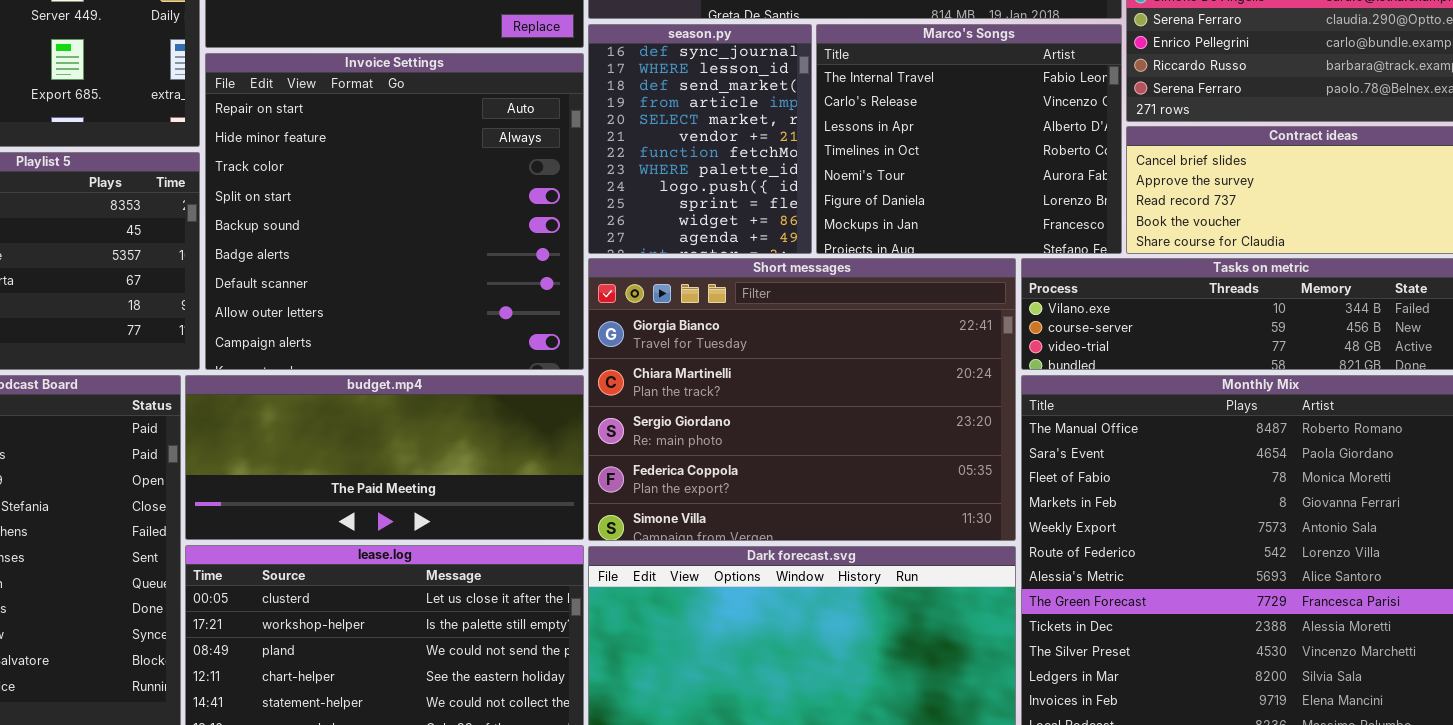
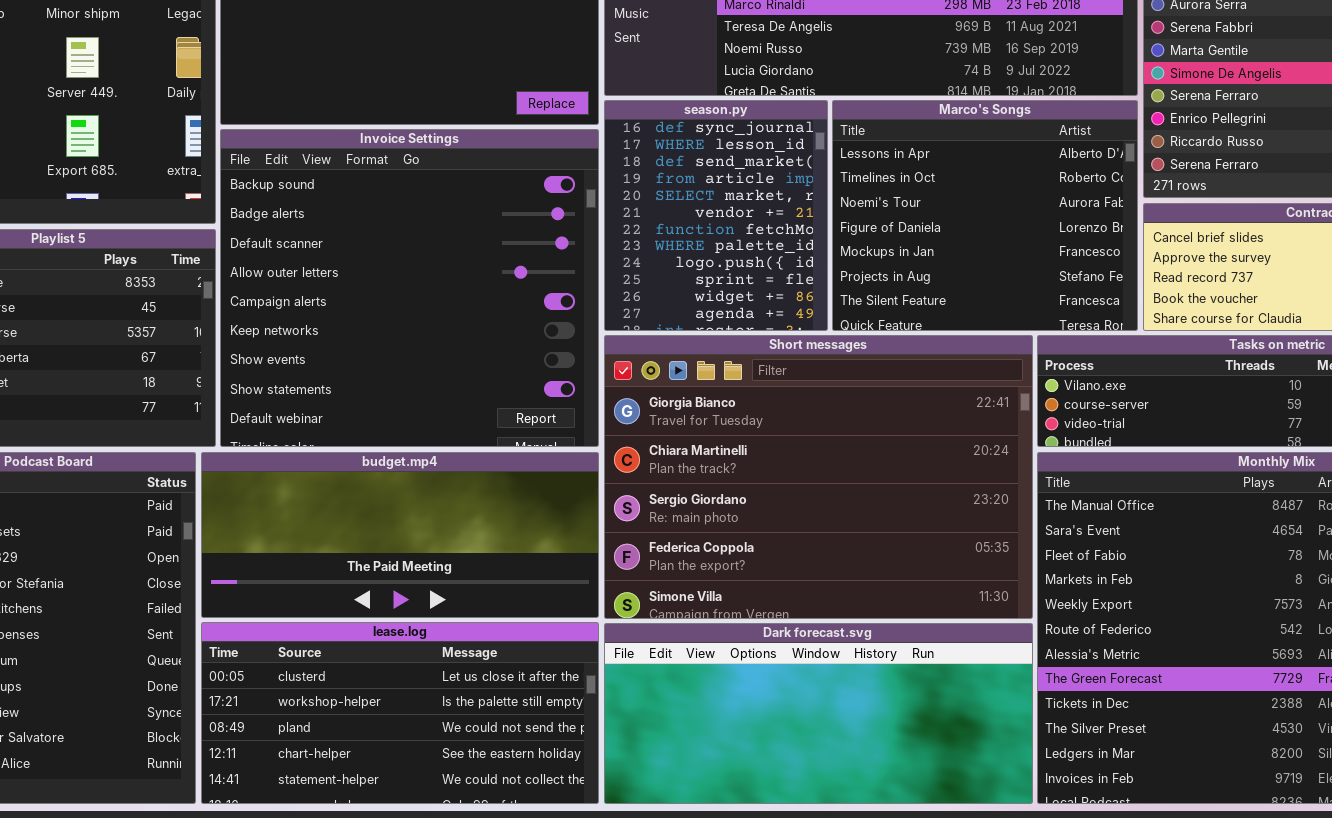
Marco's Songs: [816,24,1122,254] -> [832,100,1138,331], scrolled down 2 rows
Invoice Settings: [205,53,584,370] -> [220,129,599,447], scrolled down 4 rows

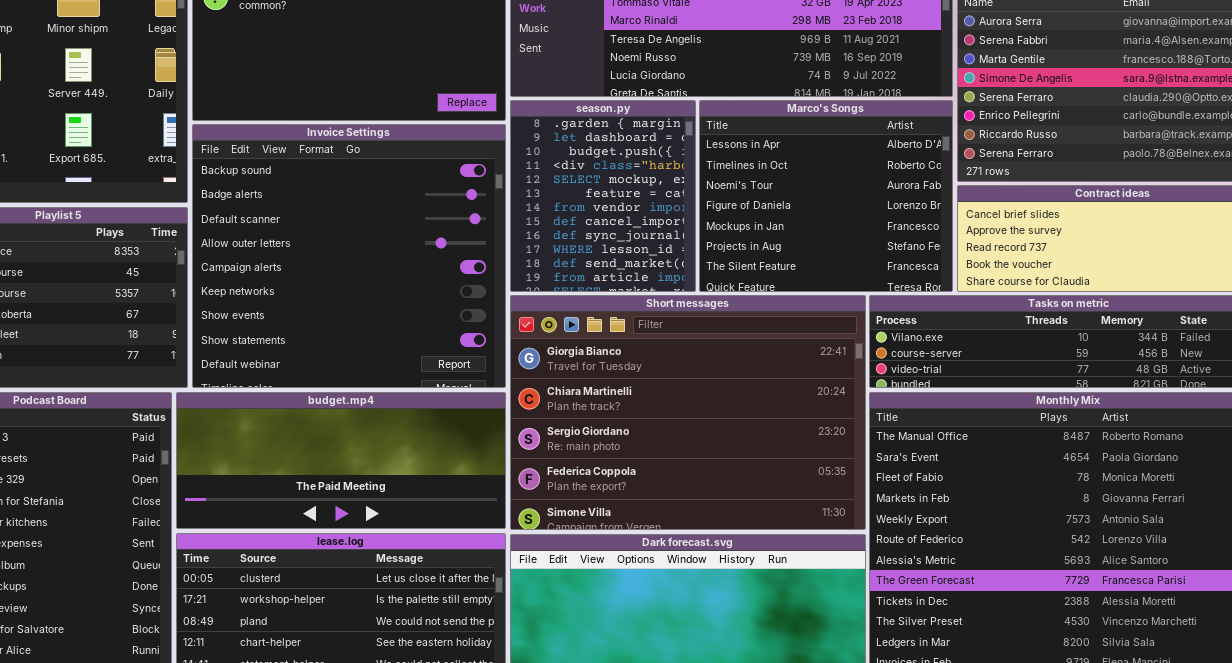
season.py: [604,100,828,331] -> [510,100,696,292], scrolled up 8 rows

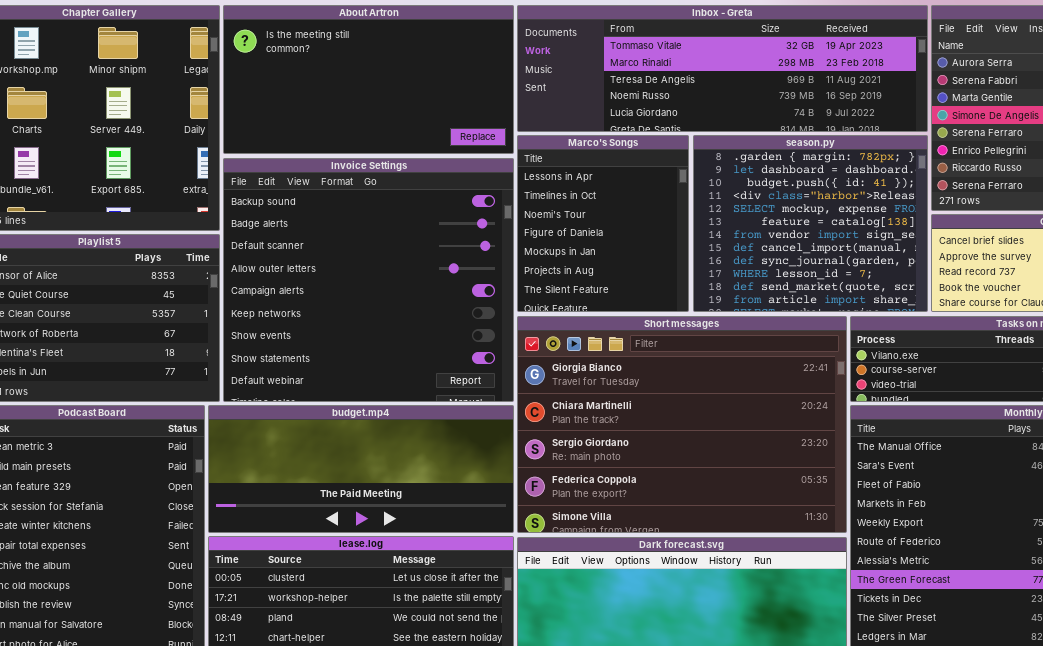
season.py: [510,100,696,292] -> [693,135,928,312], moved, resized
Marco's Songs: [699,100,953,292] -> [517,135,689,312], moved, resized

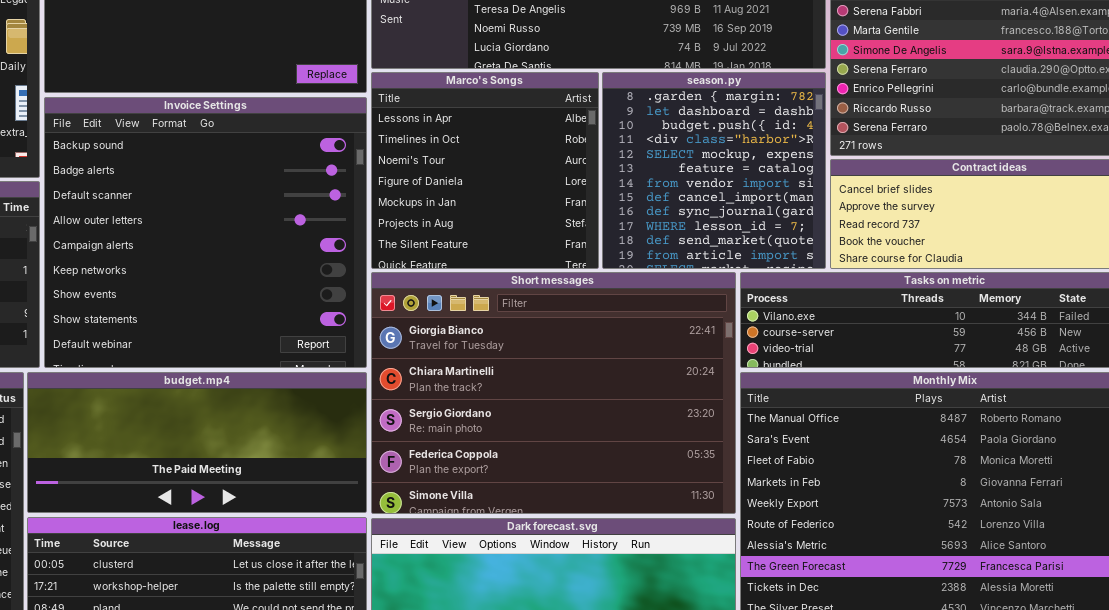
Marco's Songs: [517,135,689,312] -> [371,72,599,269], resized
season.py: [693,135,928,312] -> [602,72,826,269], resized

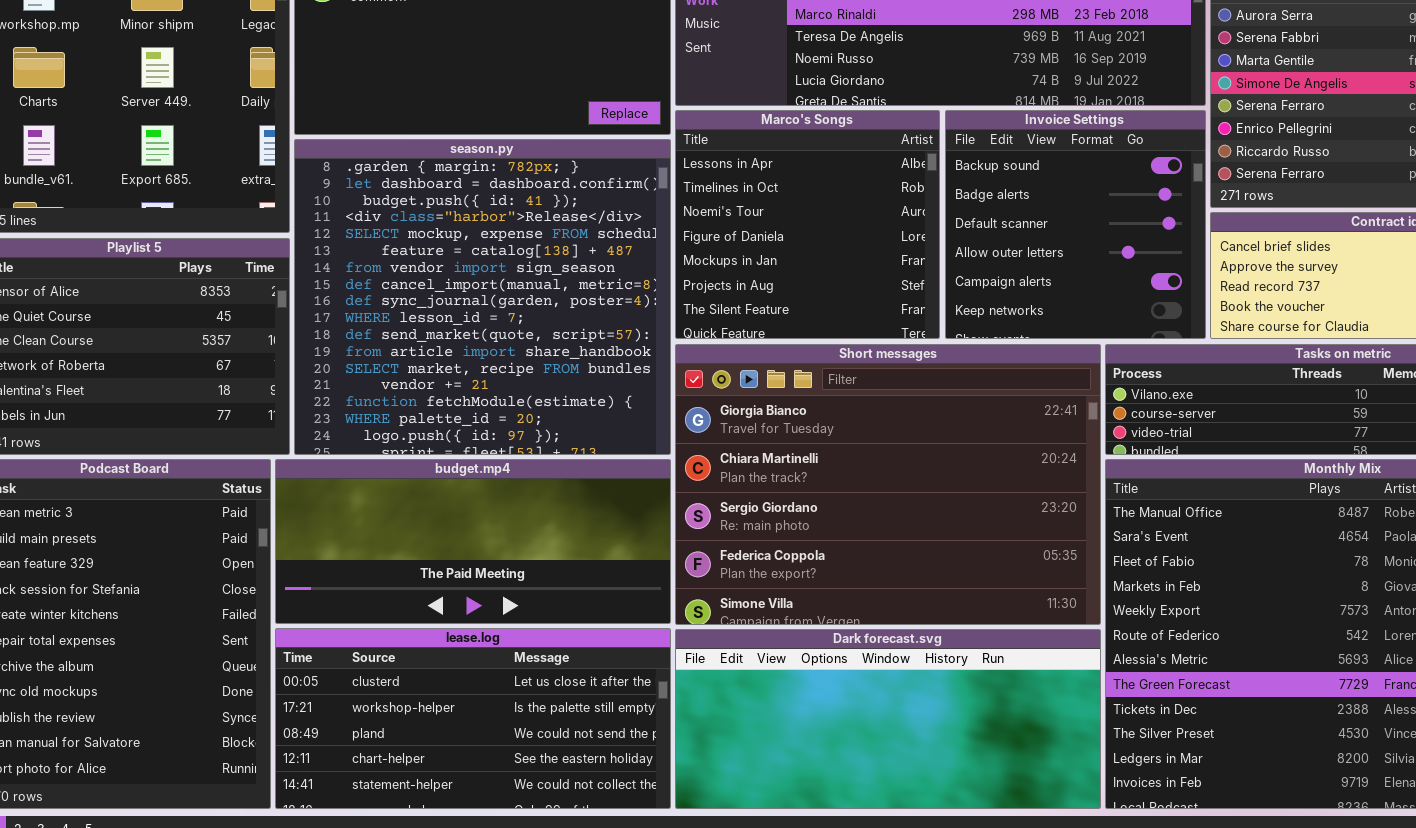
season.py: [602,72,826,269] -> [294,139,671,455], moved, resized
Invoice Settings: [44,97,367,368] -> [945,110,1206,339], moved, resized

